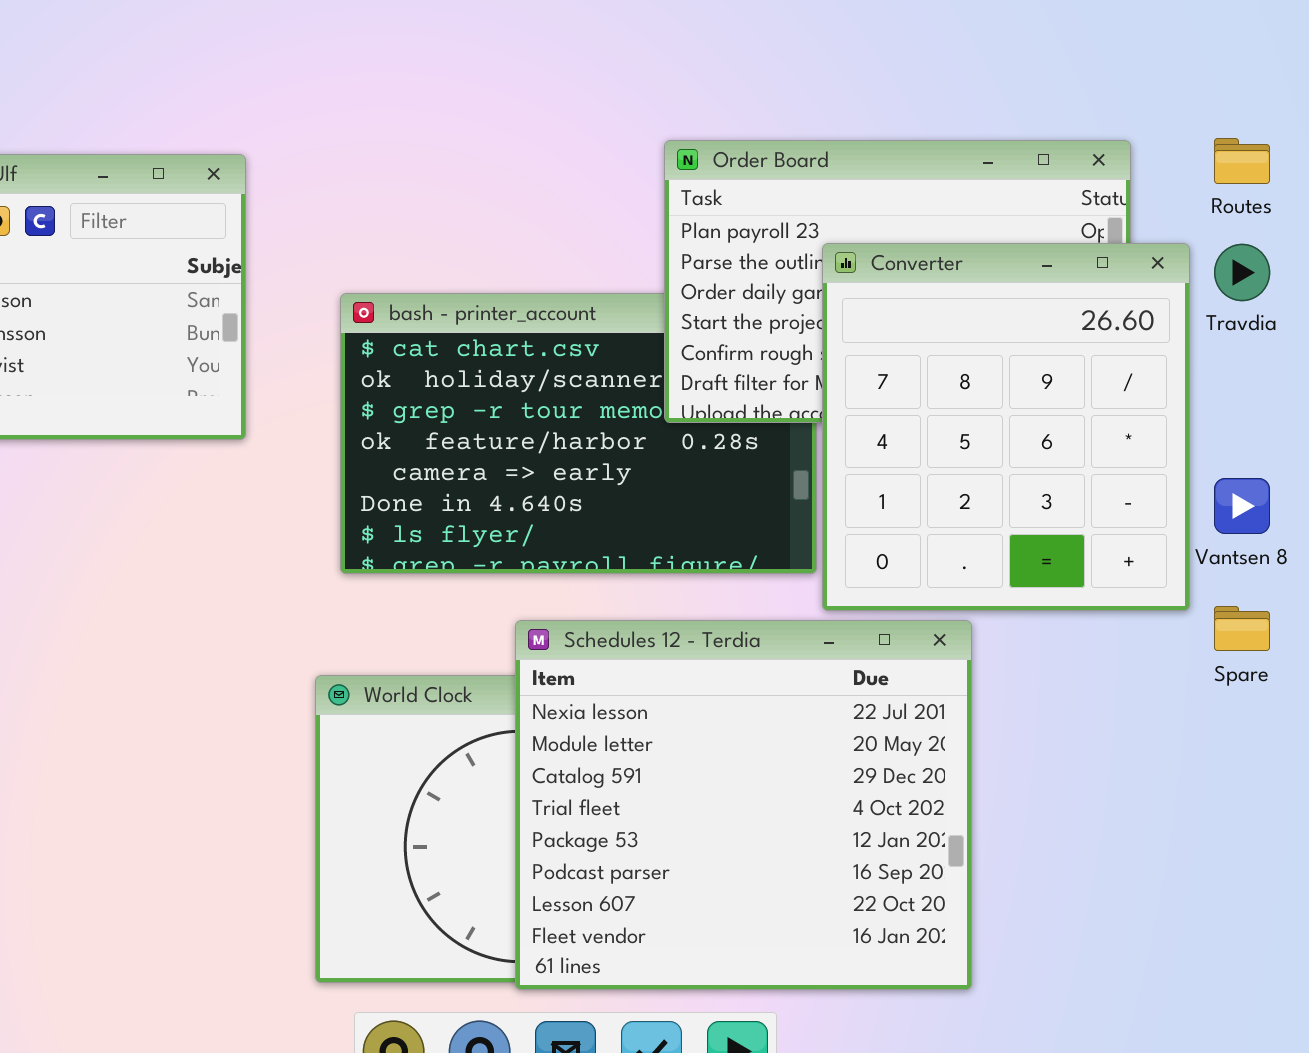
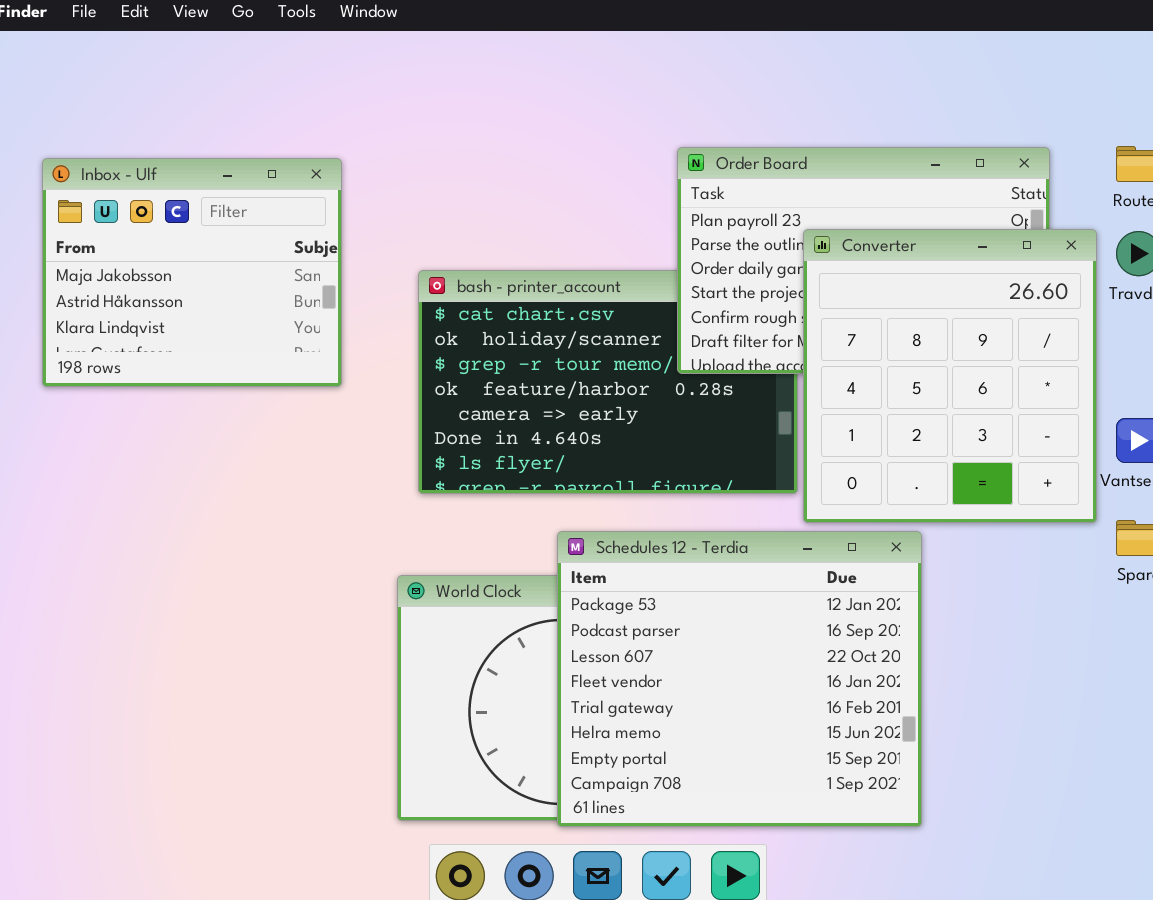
Schedules 12 - Terdia: [515,620,972,990] -> [557,531,922,827], scrolled down 4 rows

